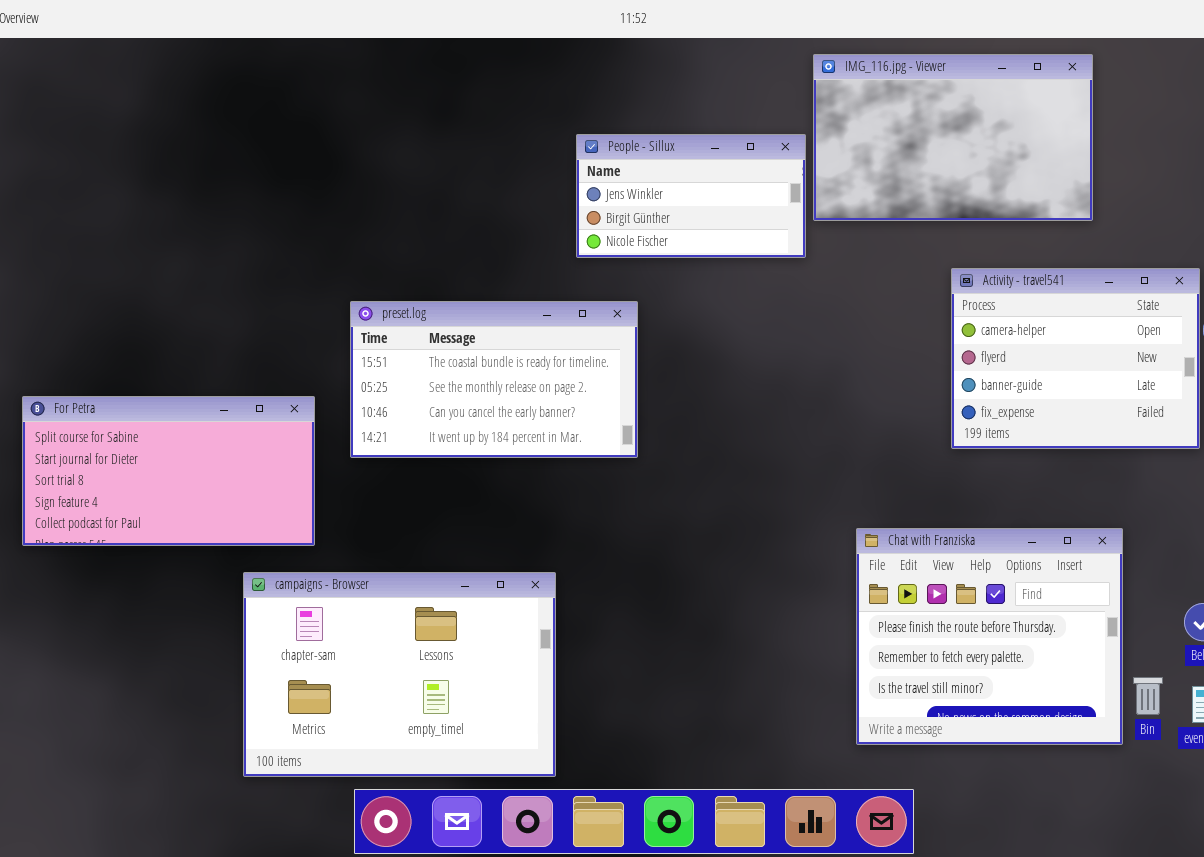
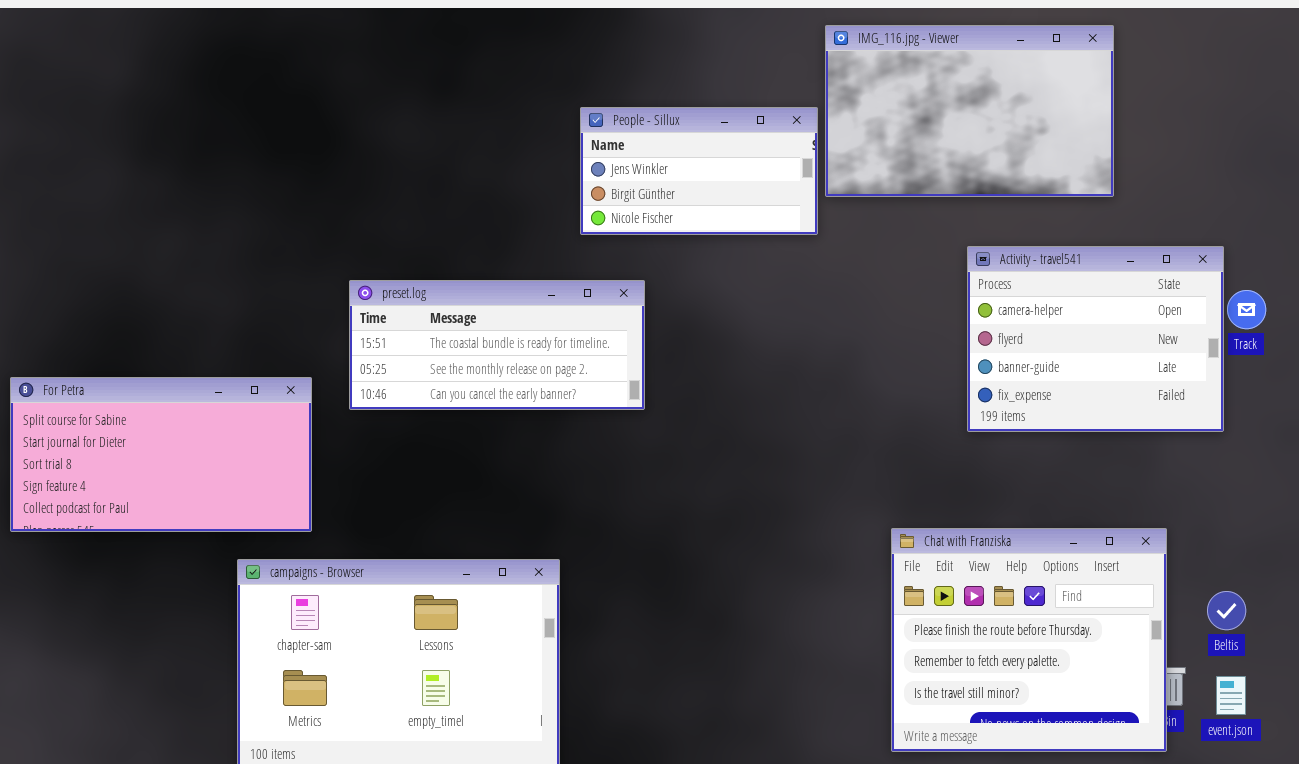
preset.log: [350,301,638,458] -> [349,280,645,410], resized
Chat with Franziska: [856,528,1123,745] -> [891,528,1167,752], moved

